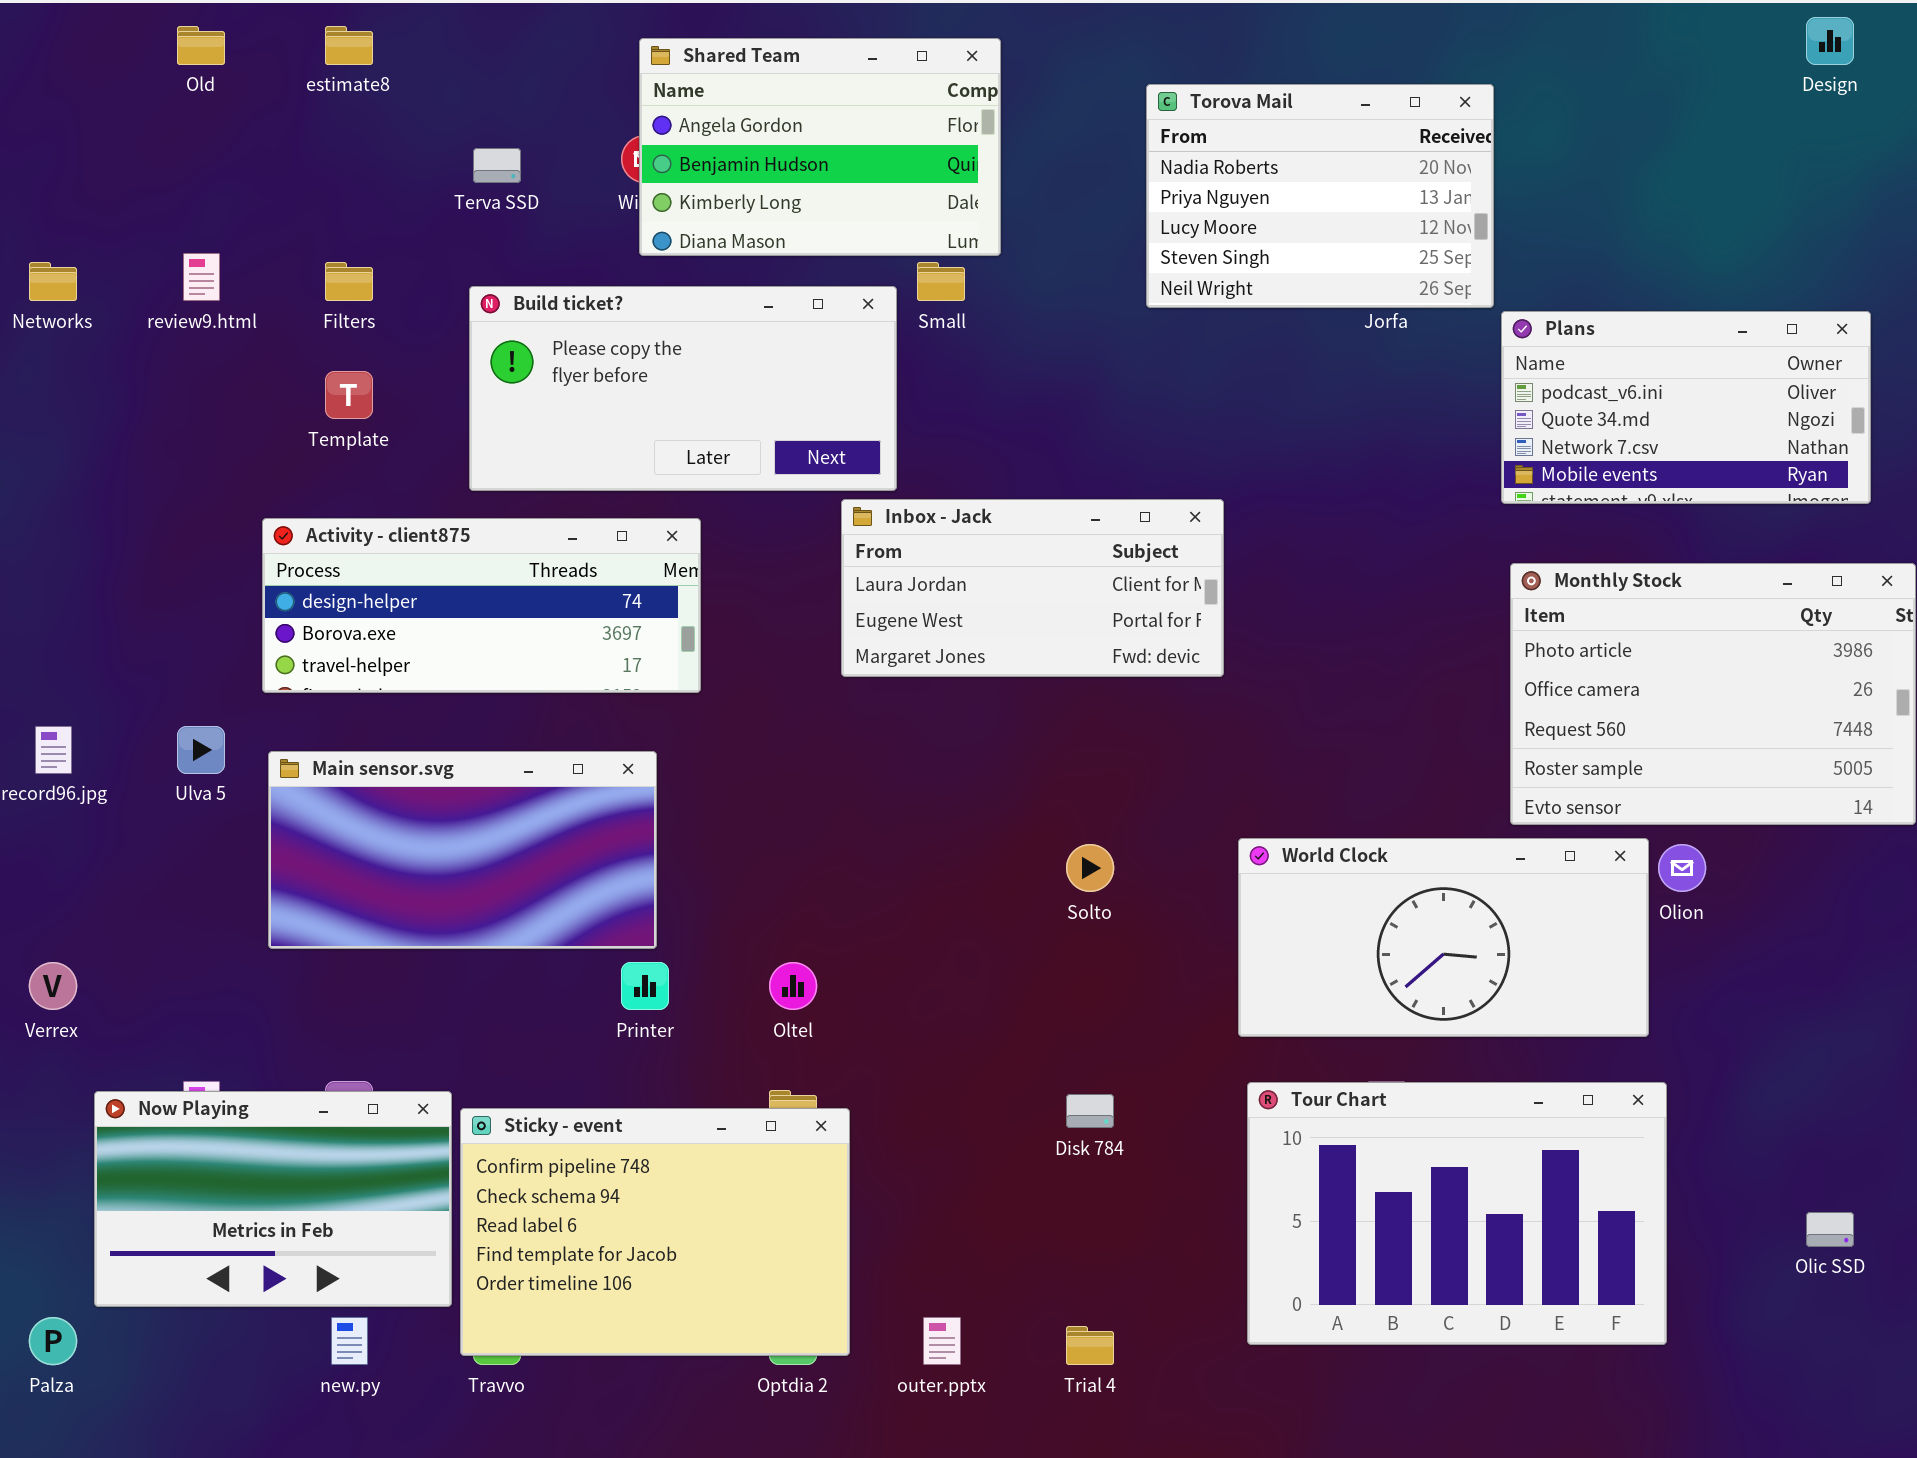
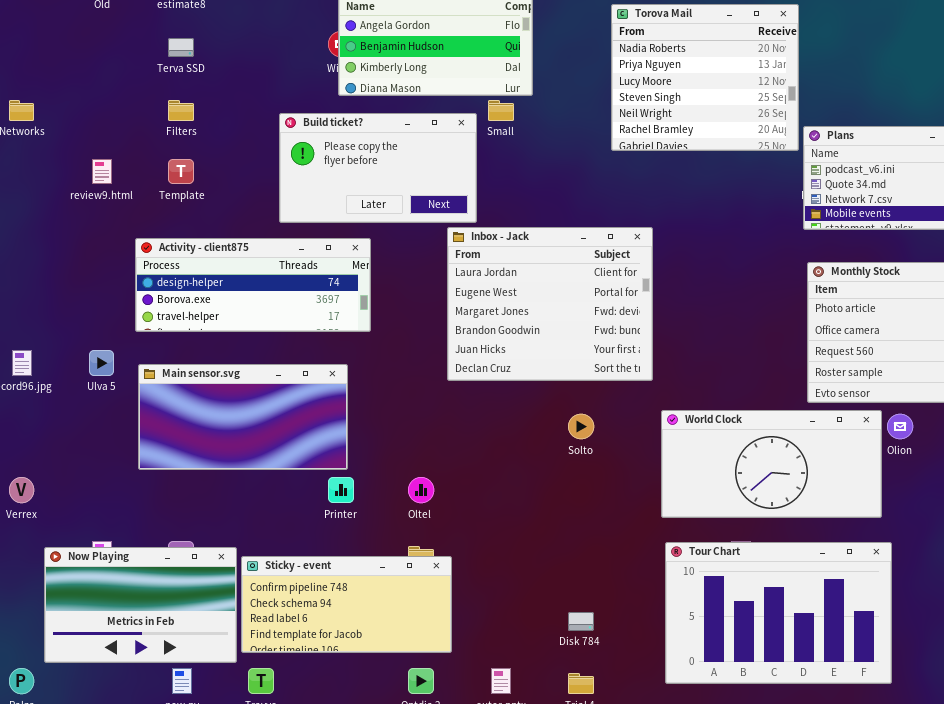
Torova Mail: [1146,84,1494,308] -> [611,4,799,151], resized
Terva SSD: [473,148,521,183] -> [168,38,194,57], moved
review9.html: [183,253,220,301] -> [92,159,112,184], moved
Build ticket?: [469,286,897,491] -> [279,113,477,223], resized
Inbox - Jack: [841,499,1224,677] -> [447,227,653,381], resized
Disk 784: [1066,1094,1114,1128] -> [568,612,594,631], moved
Sticky - event: [460,1108,850,1356] -> [241,556,452,653], resized

